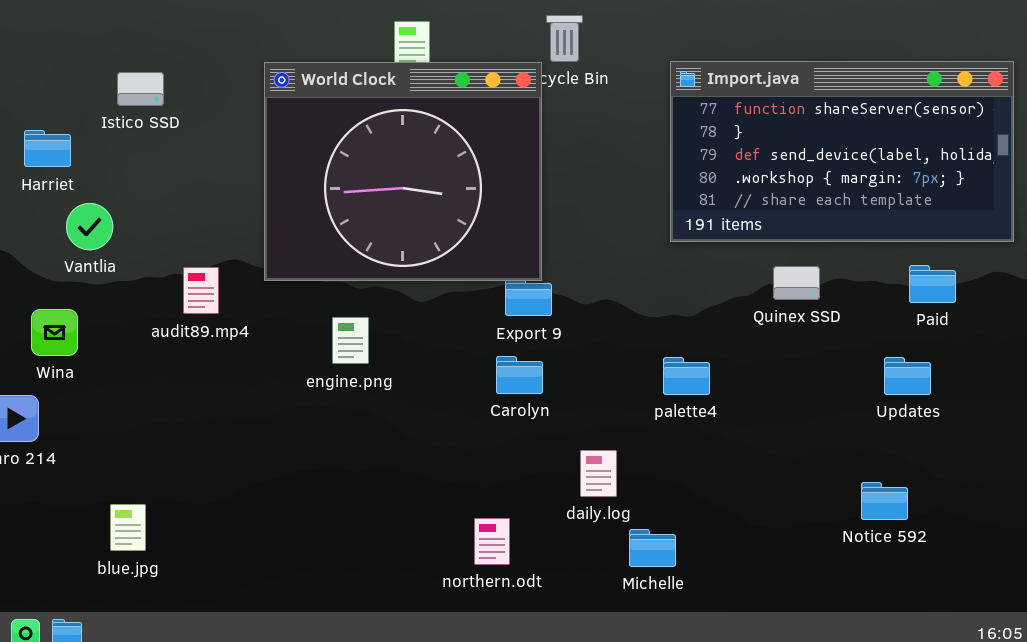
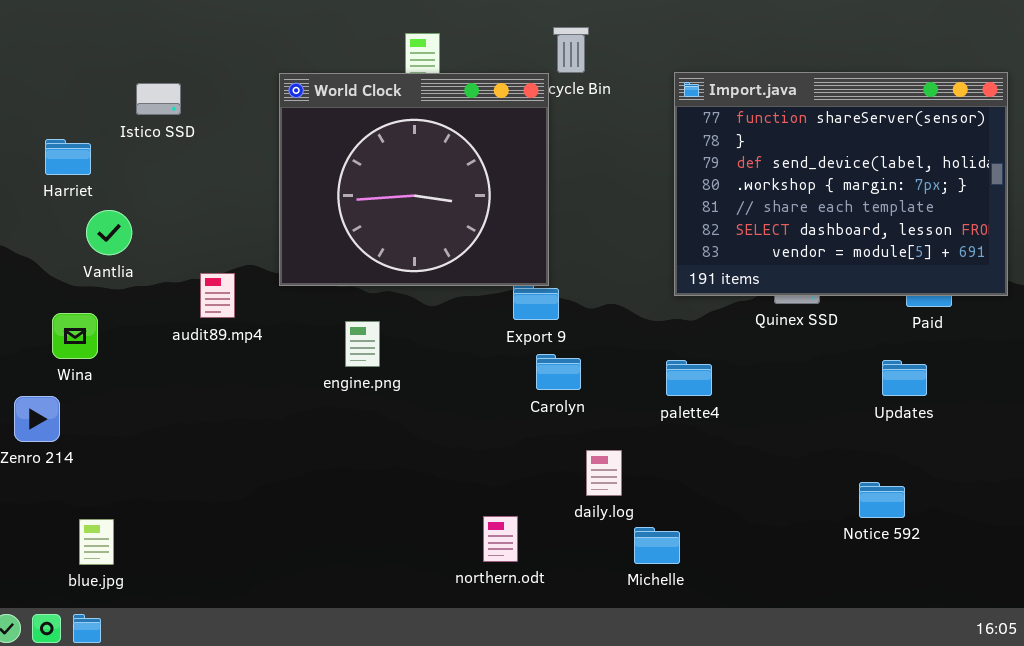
Import.java: [670,61,1014,242] -> [674,72,1008,296], resized
Carolyn: [496,356,543,394] -> [536,354,581,390], moved
blue.jpg: [110,504,146,551] -> [79,519,114,565], moved

